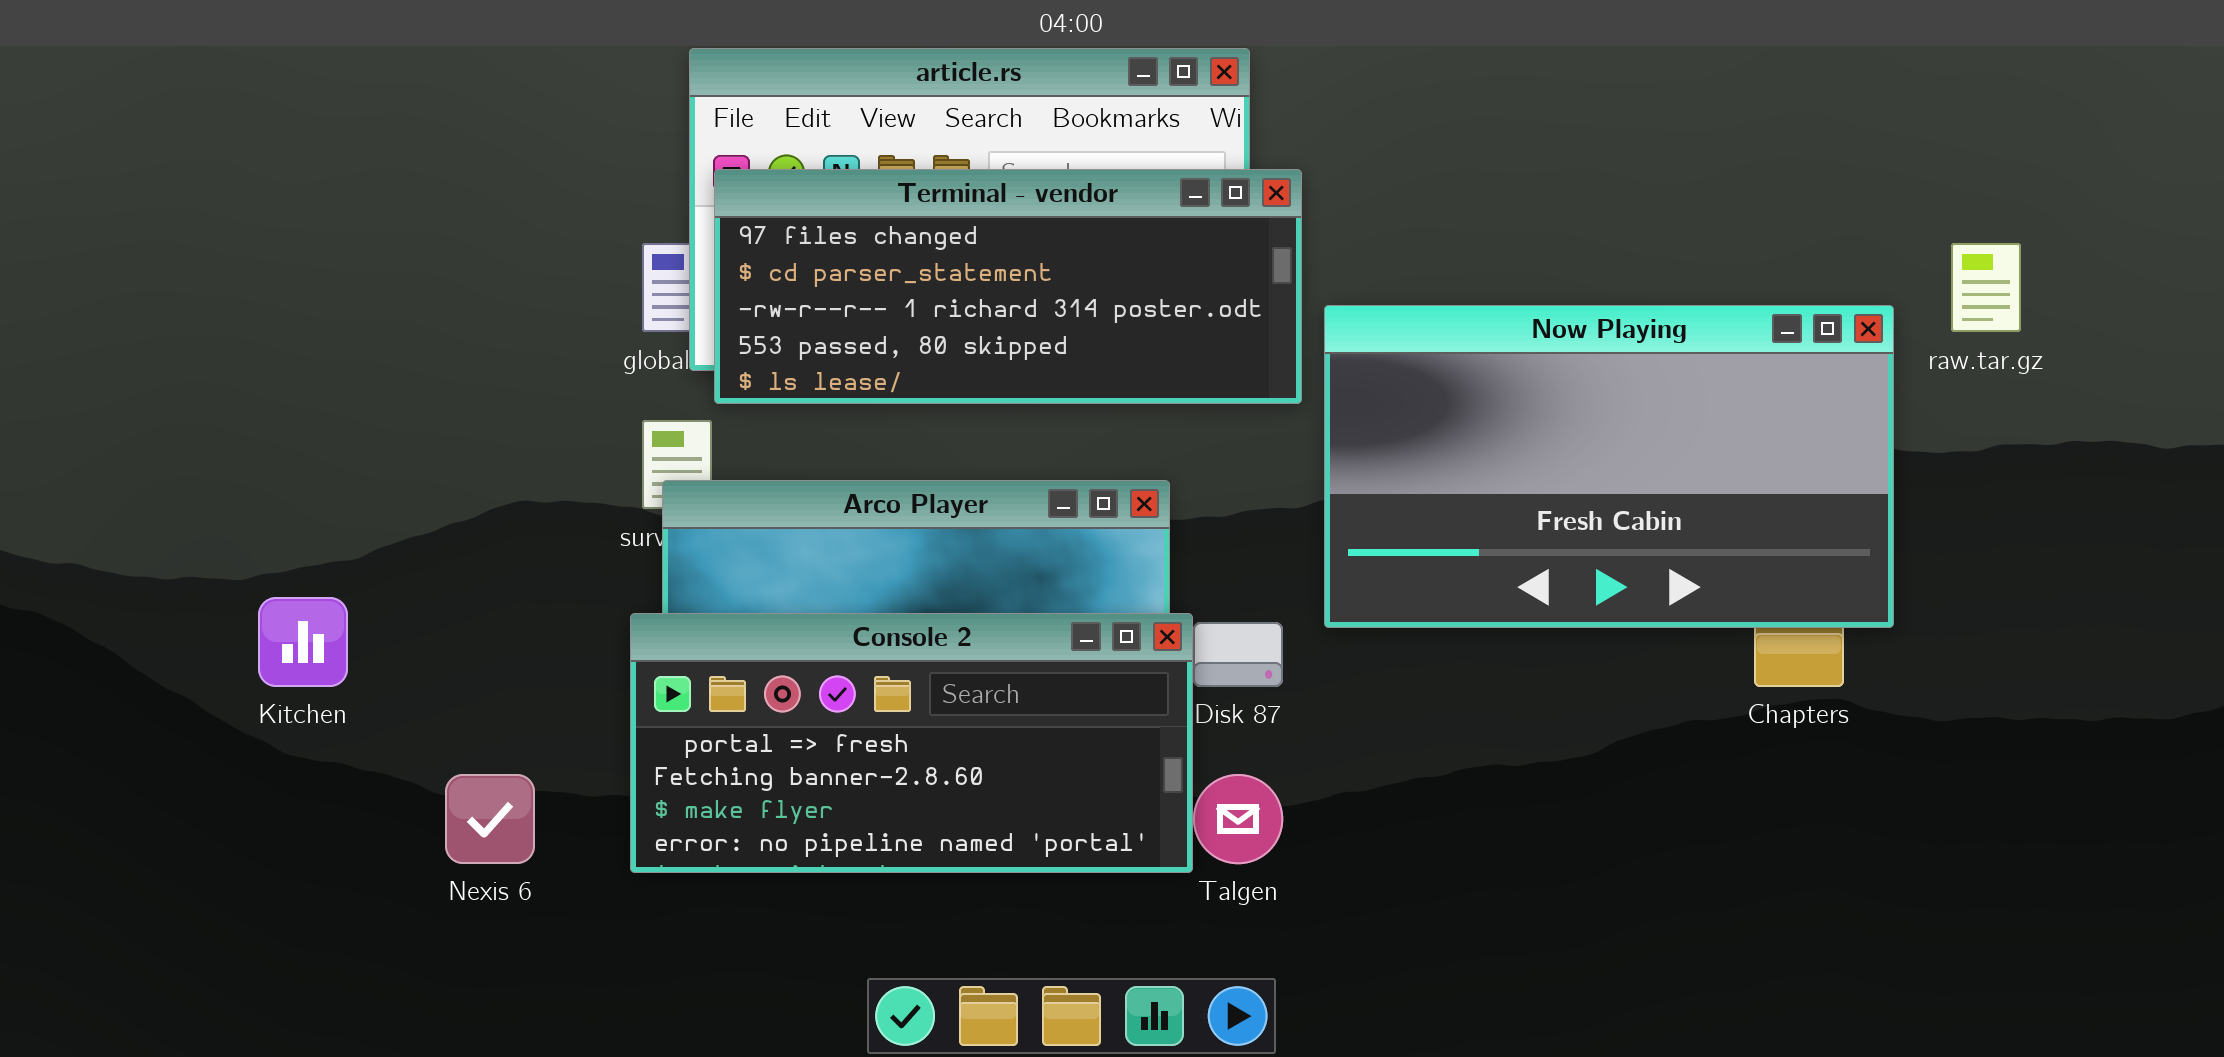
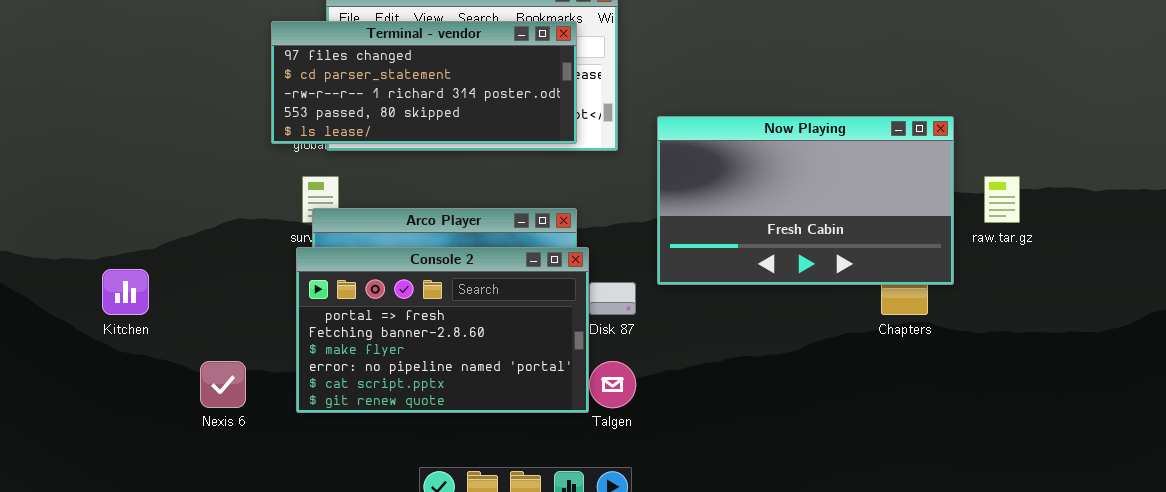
Terminal - vendor: [714,169,1302,404] -> [271,21,577,144], moved
raw.tar.gz: [1951,243,2021,332] -> [984,176,1020,223], moved
Console 2: [630,613,1193,873] -> [296,247,589,413], resized

